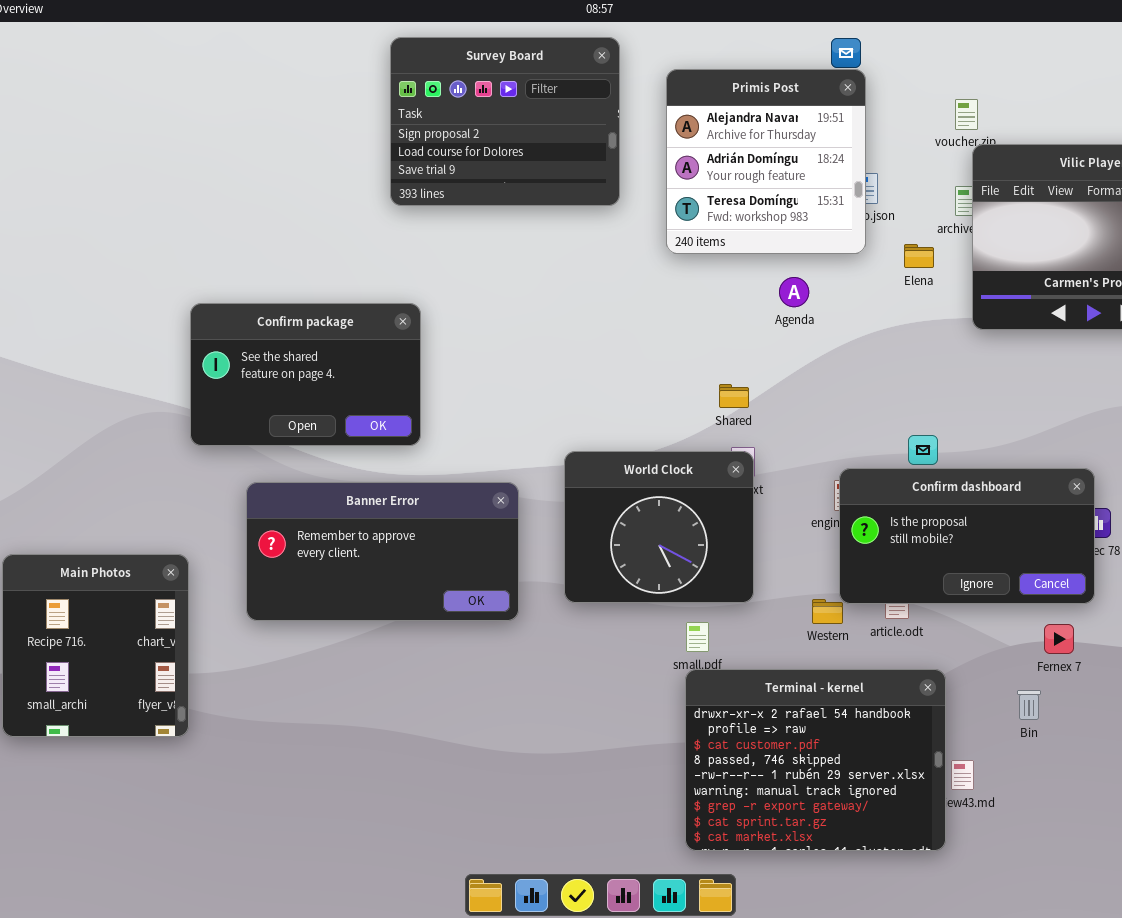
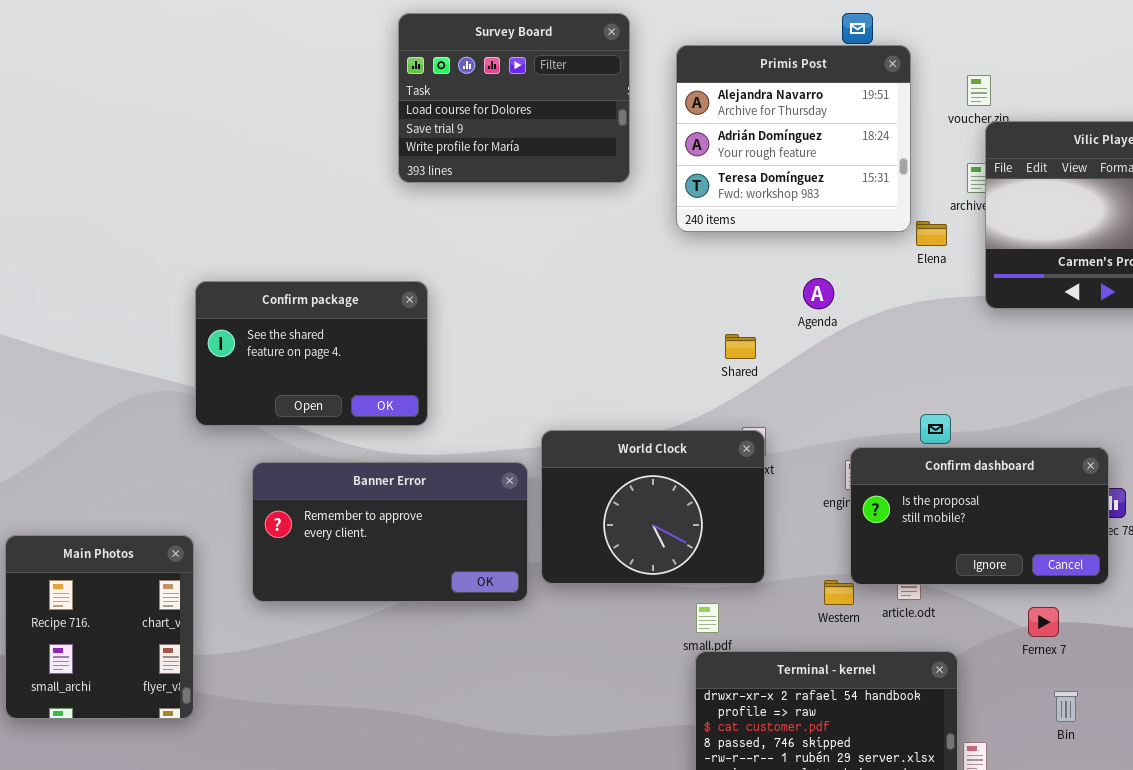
Survey Board: [390,37,620,206] -> [398,13,630,183], scrolled down 1 row
Primis Post: [666,69,866,254] -> [676,45,911,232], resized
Agenda: [779,277,809,307] -> [803,278,834,309], moved
Shared: [719,384,749,408] -> [725,334,756,359], moved
World Clock: [564,451,754,603] -> [541,430,765,584], resized
Fernex 7: [1044,624,1074,654] -> [1028,607,1059,637], moved
Bin: [1017,690,1041,720] -> [1054,691,1078,722], moved

